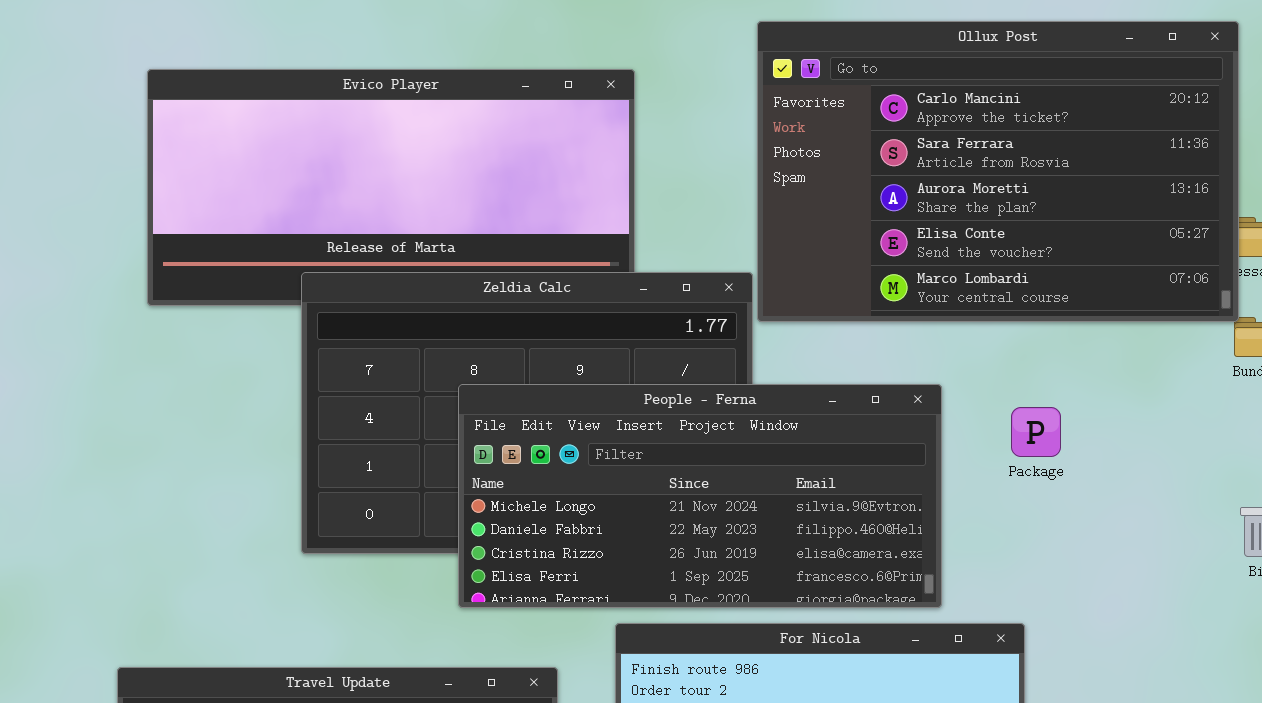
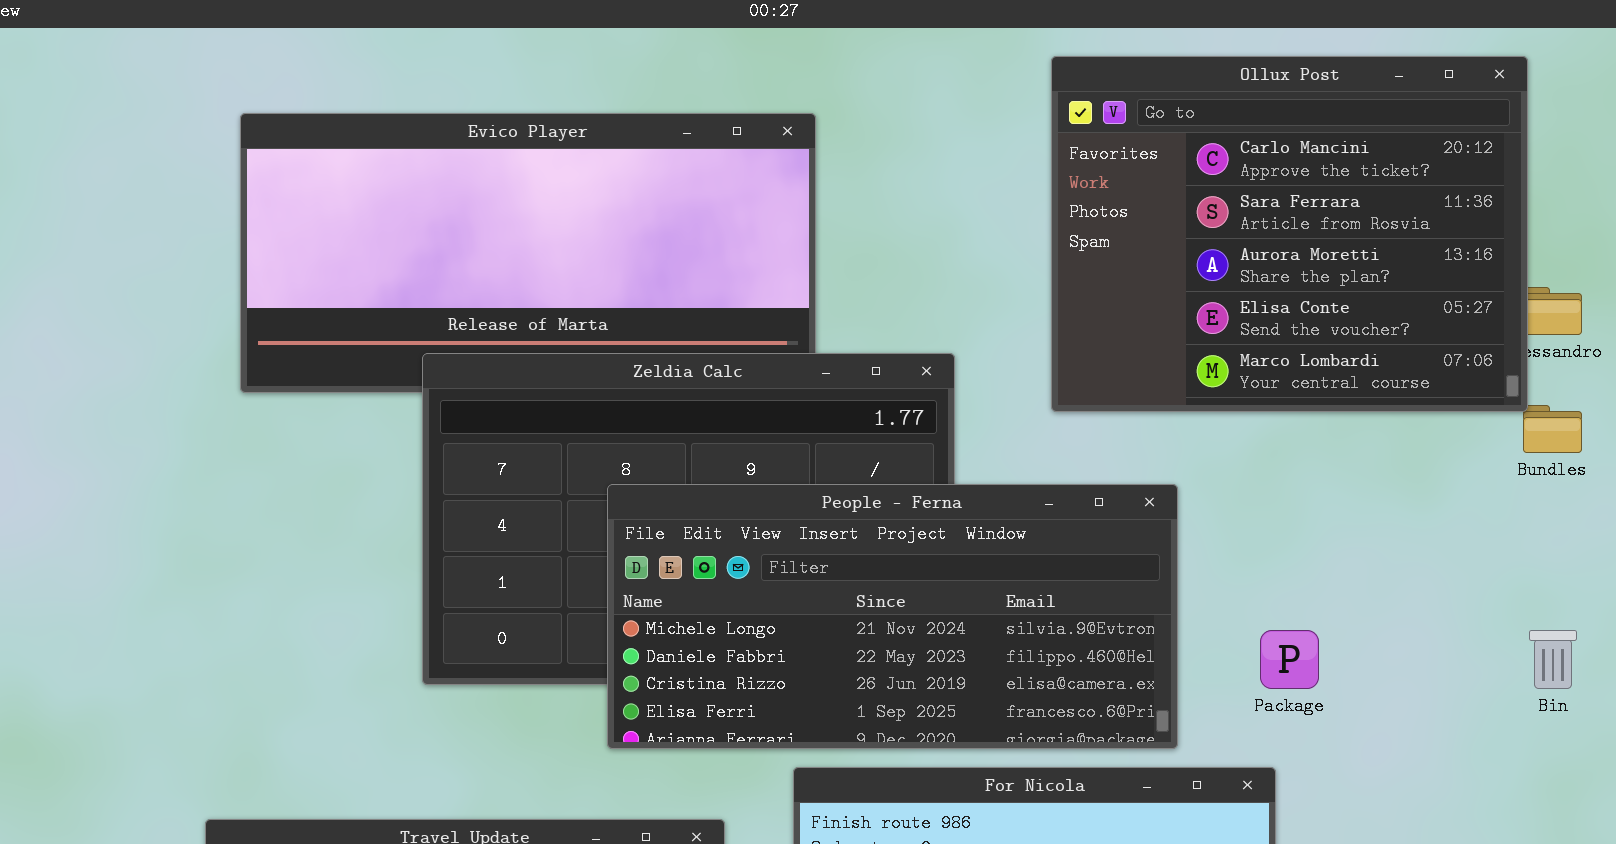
Ollux Post: [757,21,1239,322] -> [1051,56,1528,412], resized
Package: [1011,407,1061,457] -> [1260,630,1319,689], moved

